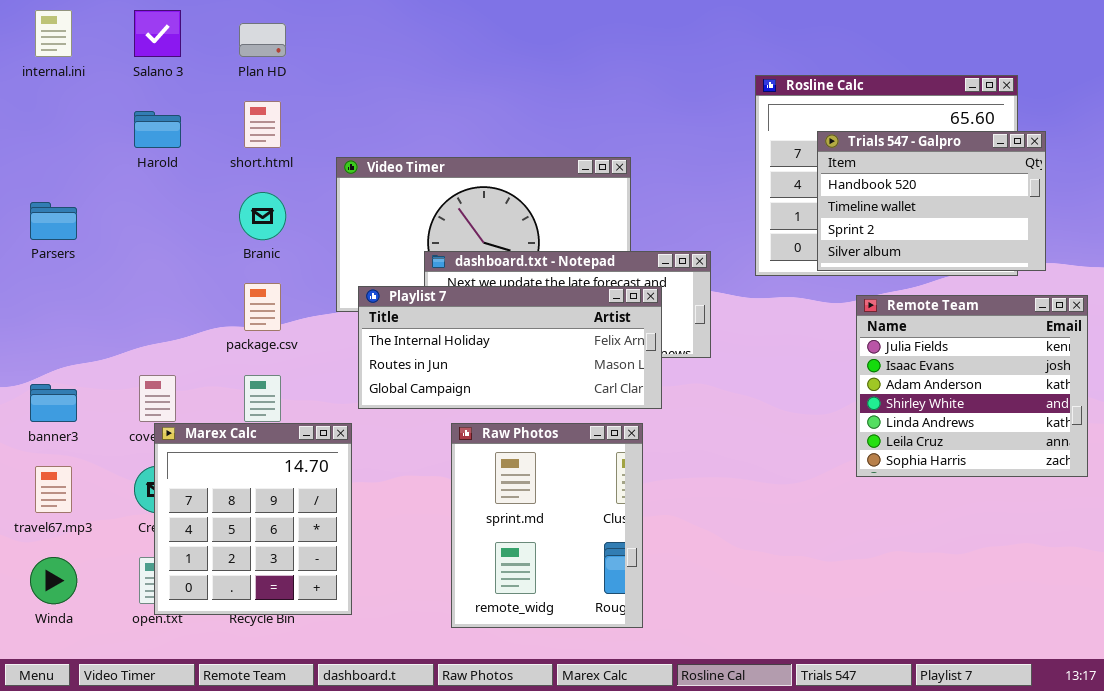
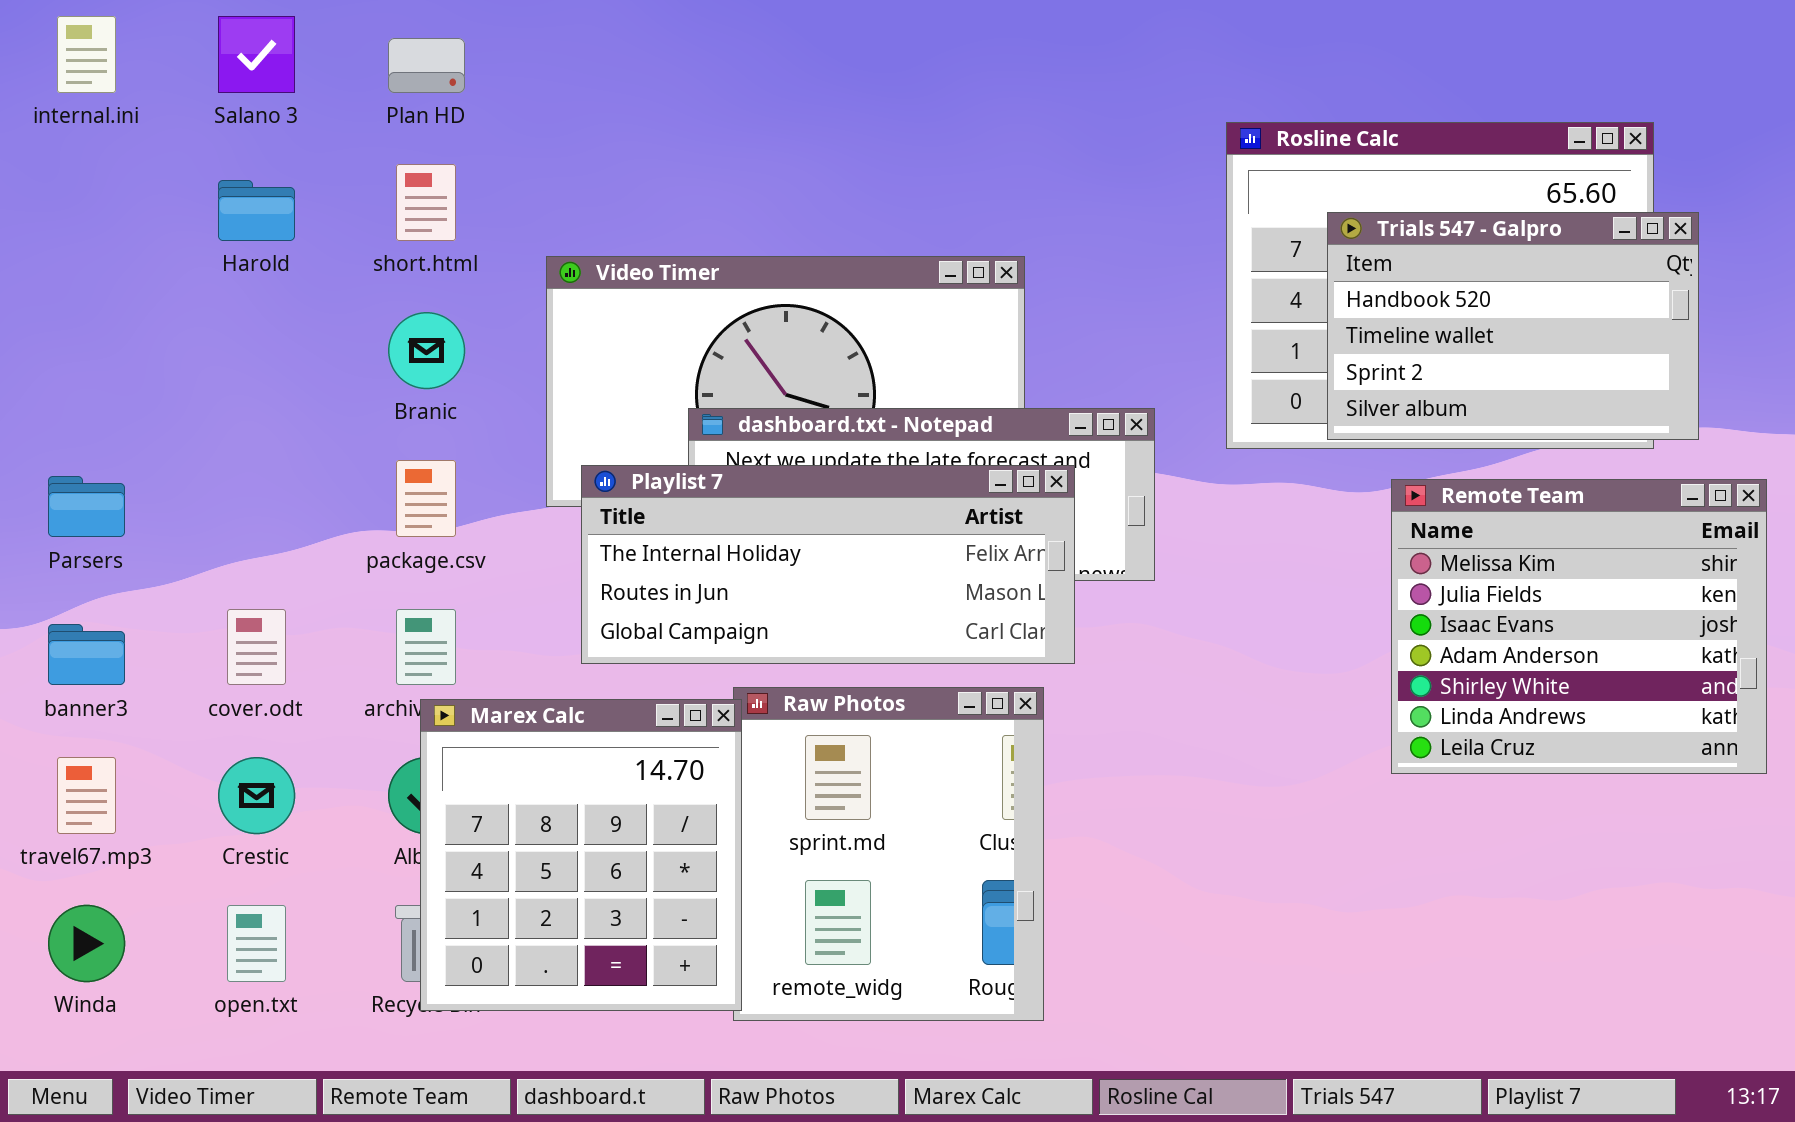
Parsers: [30,202,77,240] -> [48,476,125,537], moved
Remote Team: [856,295,1088,477] -> [1391,479,1767,774], scrolled up 1 row
Marex Calc: [154,423,352,615] -> [420,699,742,1011], moved

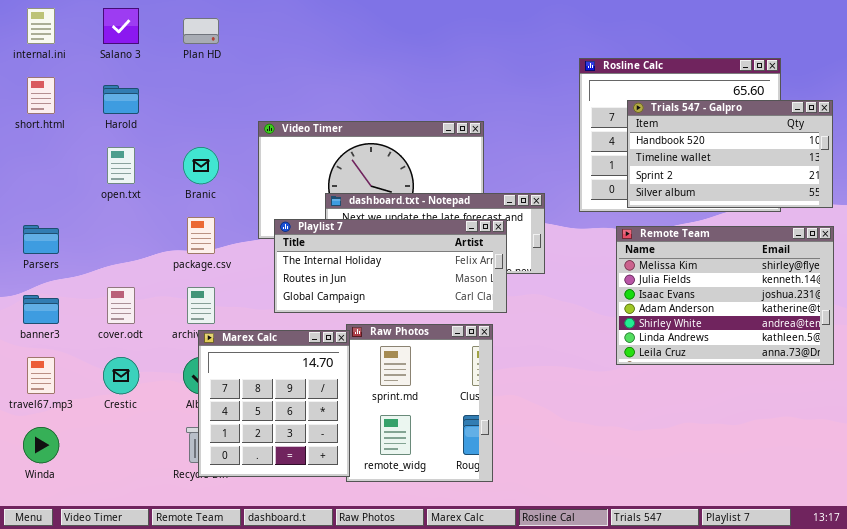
short.html: [396,164,456,241] -> [27,77,55,114], moved
Trials 547 - Galpro: [1327,212,1699,440] -> [627,100,833,208], resized
Remote Team: [1391,479,1767,774] -> [616,226,834,365], resized
open.txt: [227,905,286,982] -> [107,147,135,184], moved

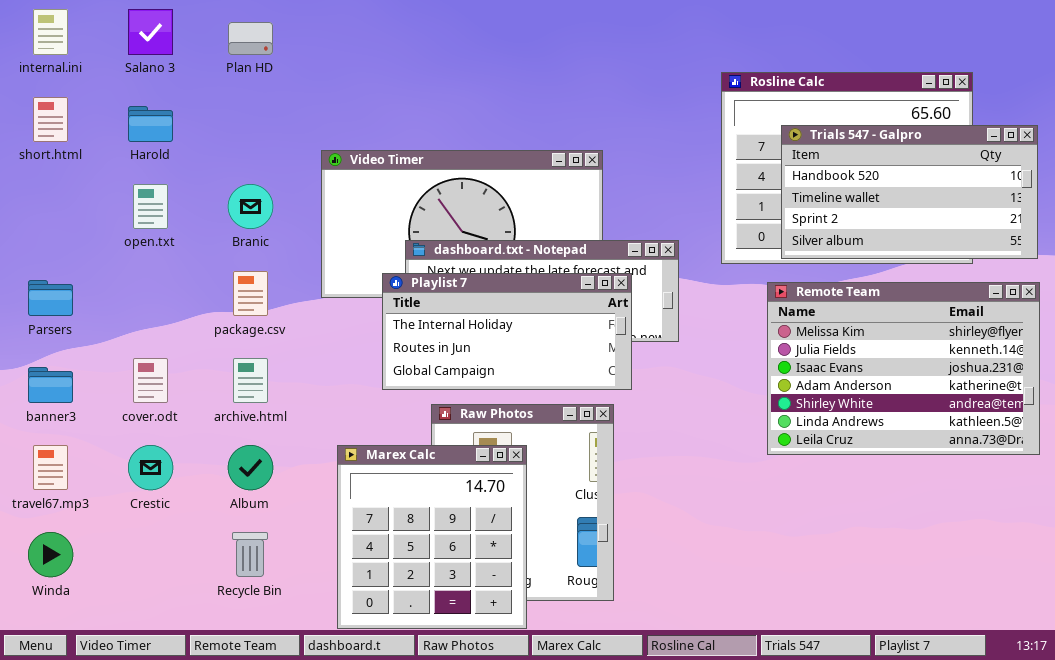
Playlist 7: [274,219,507,313] -> [382,273,632,390], resized
Marex Calc: [198,330,350,477] -> [337,445,527,629], moved

